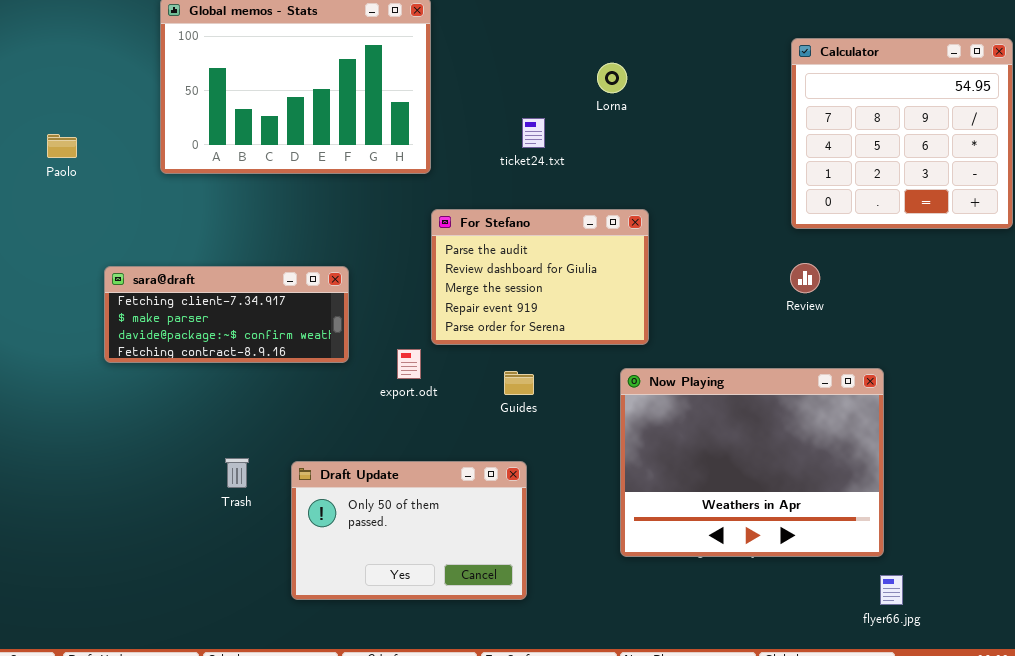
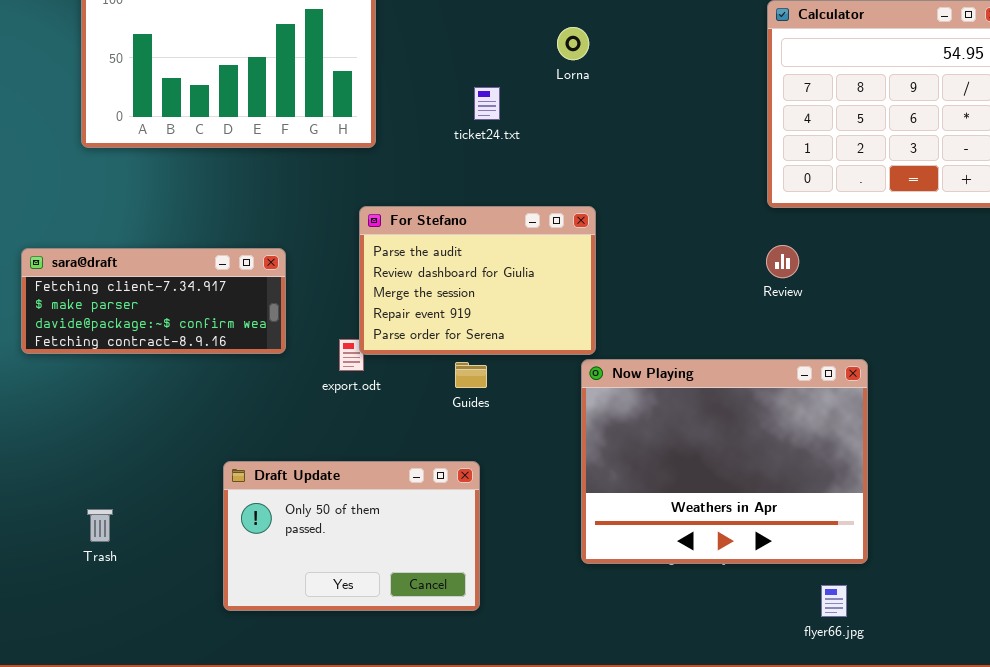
For Stefano: [431,209,649,345] -> [359,206,596,355], moved
Trash: [225,458,249,488] -> [87,509,113,542], moved
flyer66.jpg: [880,575,903,605] -> [821,585,847,617], moved

